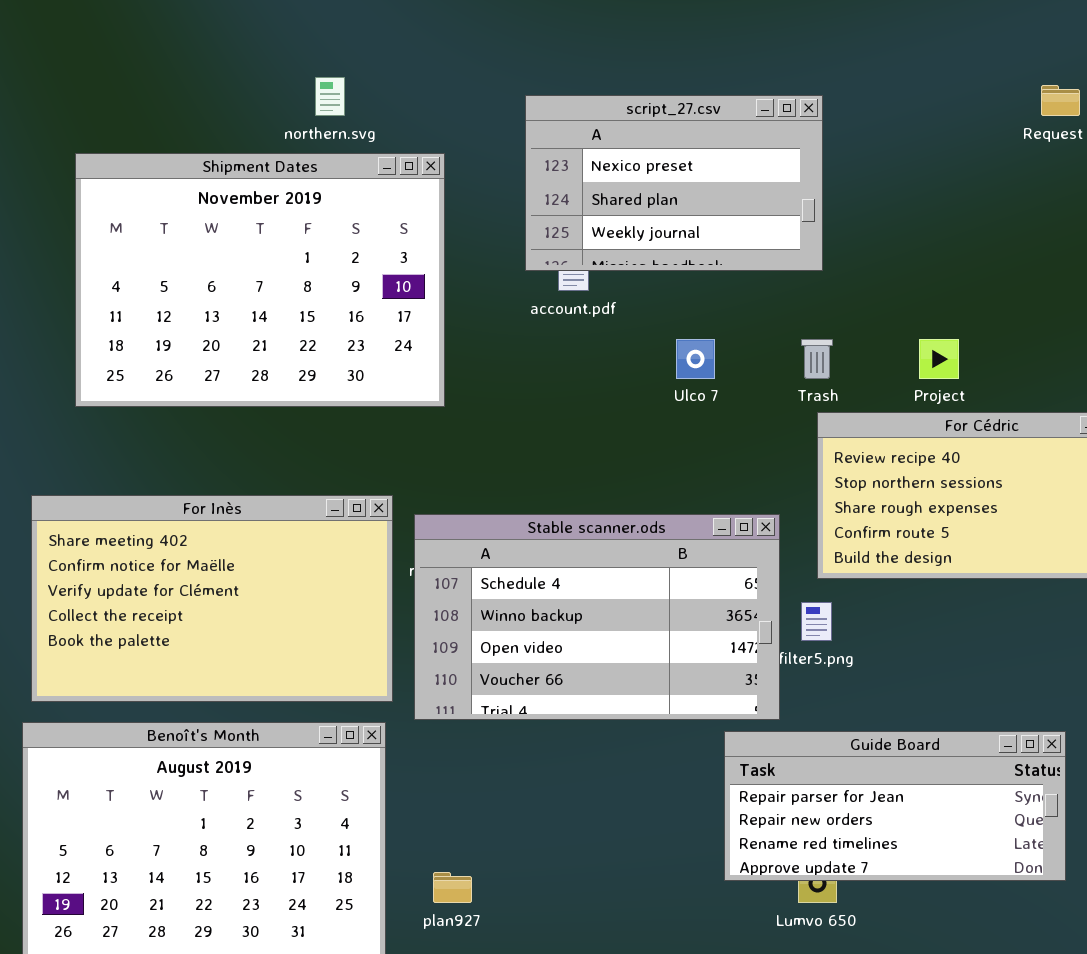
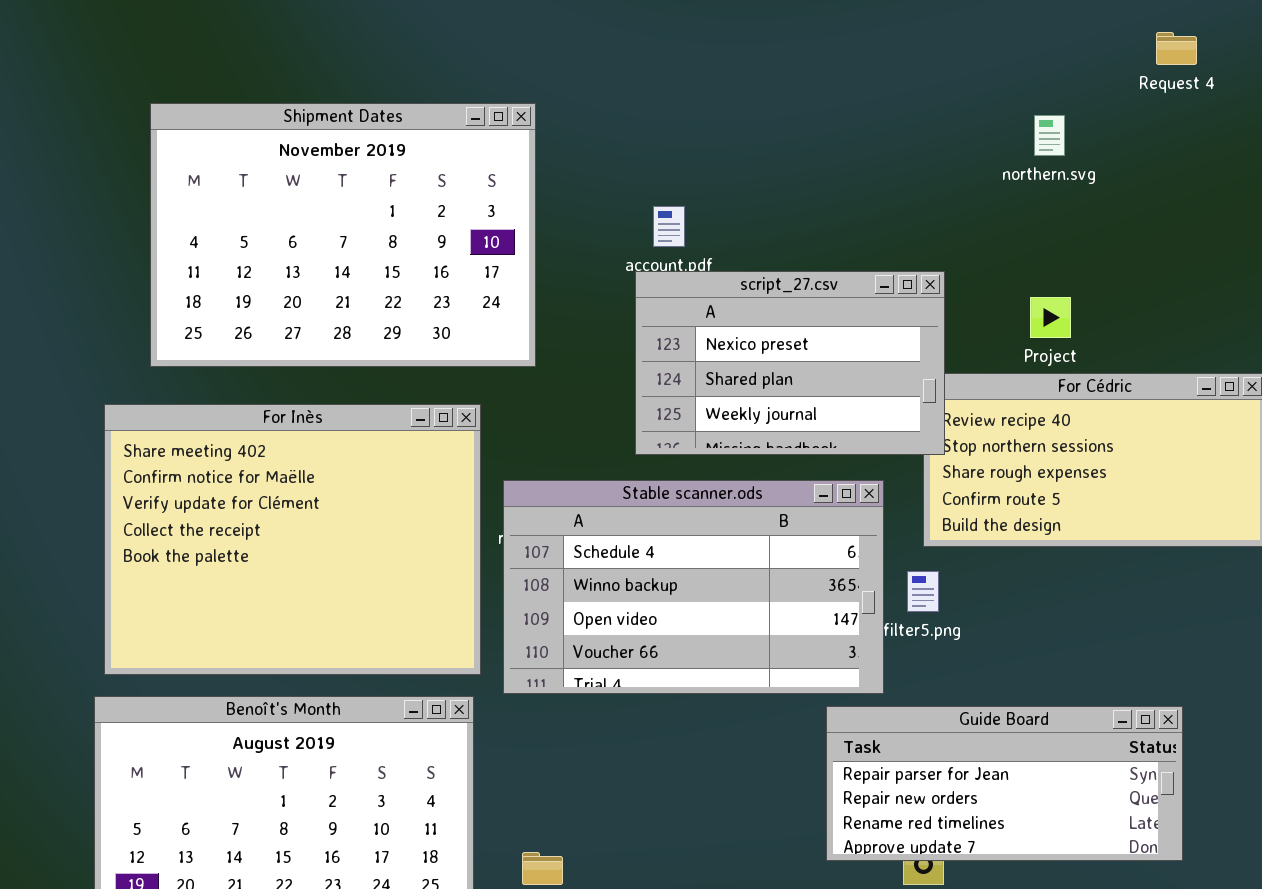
northern.svg: [315,77,345,116] -> [1034,115,1065,156], moved
script_27.csv: [525,95,823,271] -> [635,271,945,455], moved
For Inès: [31,495,393,702] -> [104,404,481,675], resized

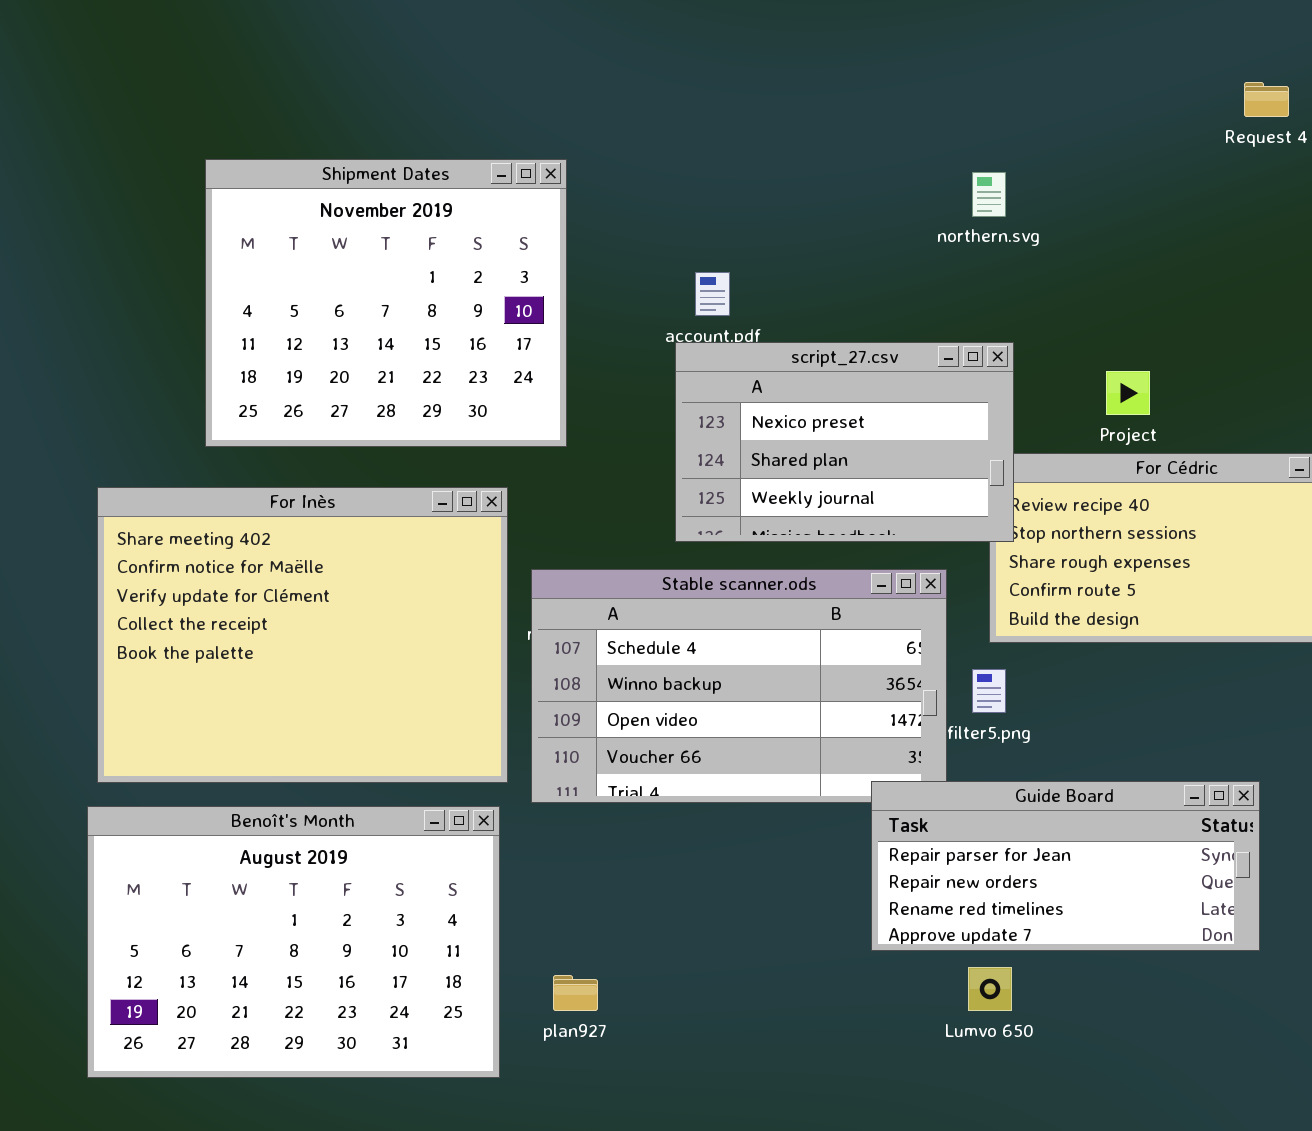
Shipment Dates: [150,103,536,367] -> [205,159,567,447], resized
northern.svg: [1034,115,1065,156] -> [972,172,1006,217], moved
Guide Board: [826,706,1183,861] -> [871,781,1260,951], moved

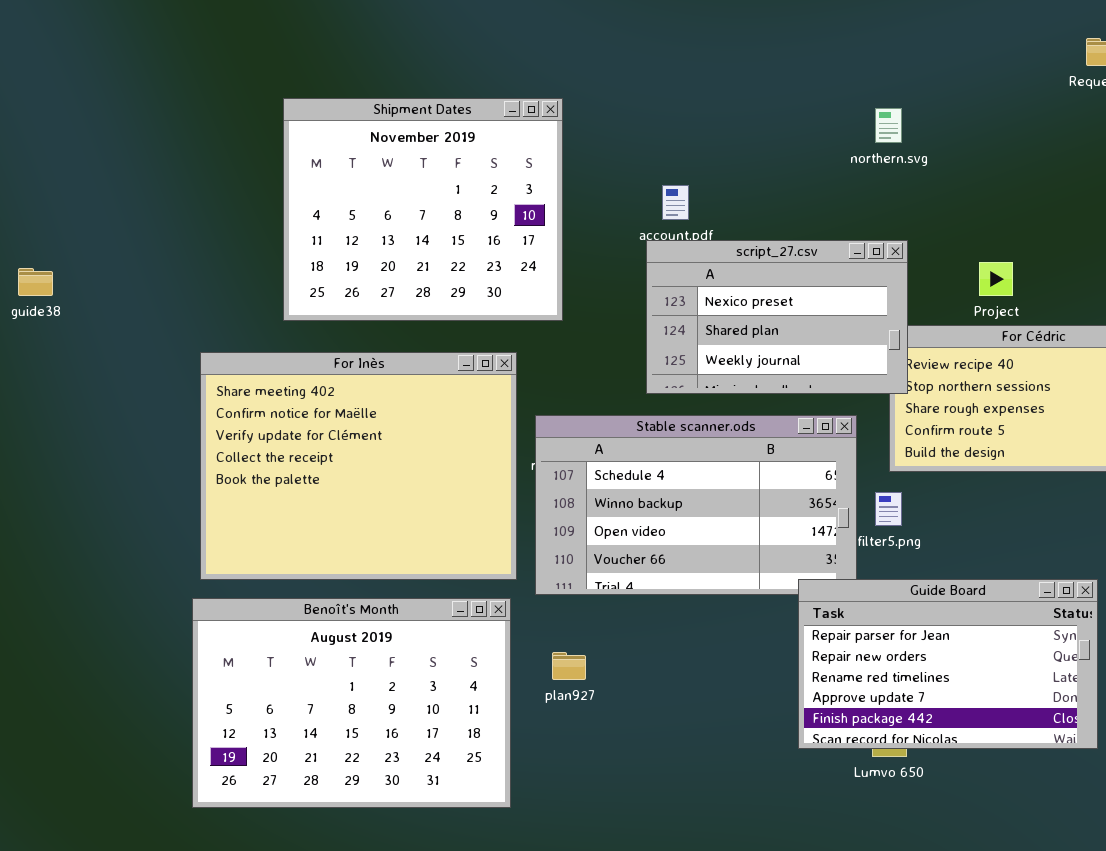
Guide Board: [871,781,1260,951] -> [798,579,1098,749], resized
plan927: [553,975,598,1011] -> [552,652,586,680], moved

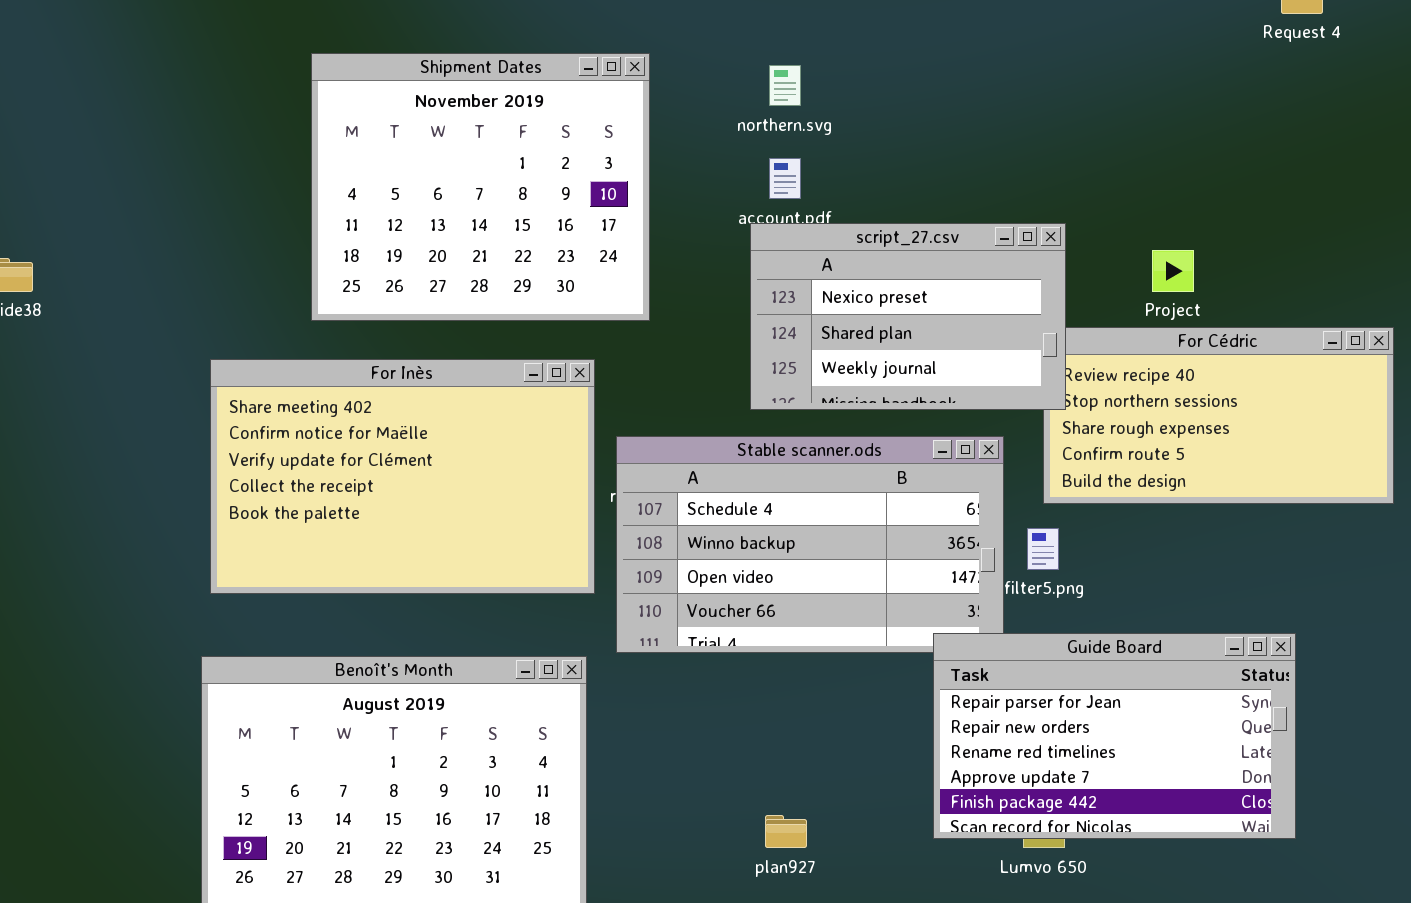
northern.svg: [875,108,902,143] -> [769,65,801,106], moved
For Inès: [200,352,517,580] -> [210,359,595,594], resized
plan927: [552,652,586,680] -> [765,815,807,848], moved

